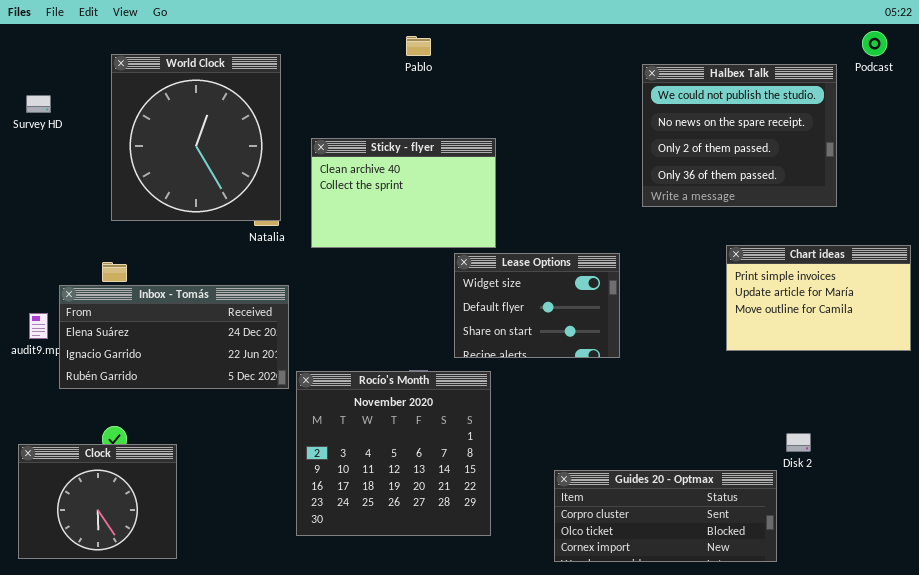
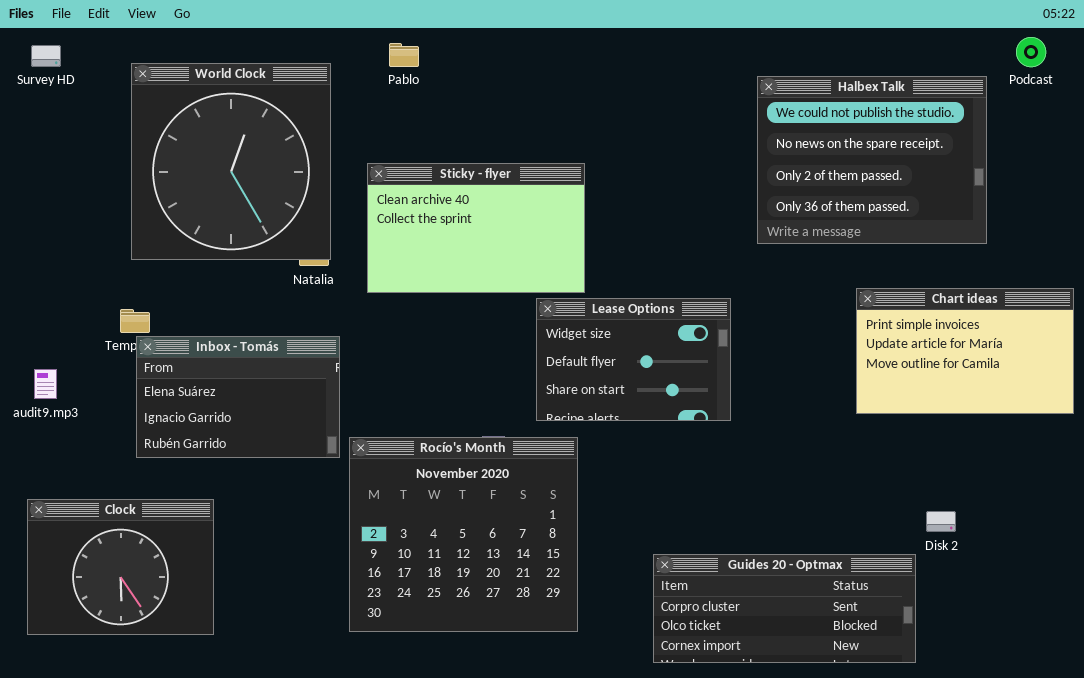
Pablo: [406,36,431,56] -> [389,43,419,67], moved
Survey HD: [26,95,51,113] -> [31,45,61,67], moved
Inbox - Tomás: [59,285,289,389] -> [136,336,340,458], resized
Clock: [18,444,177,559] -> [27,499,214,635], moved

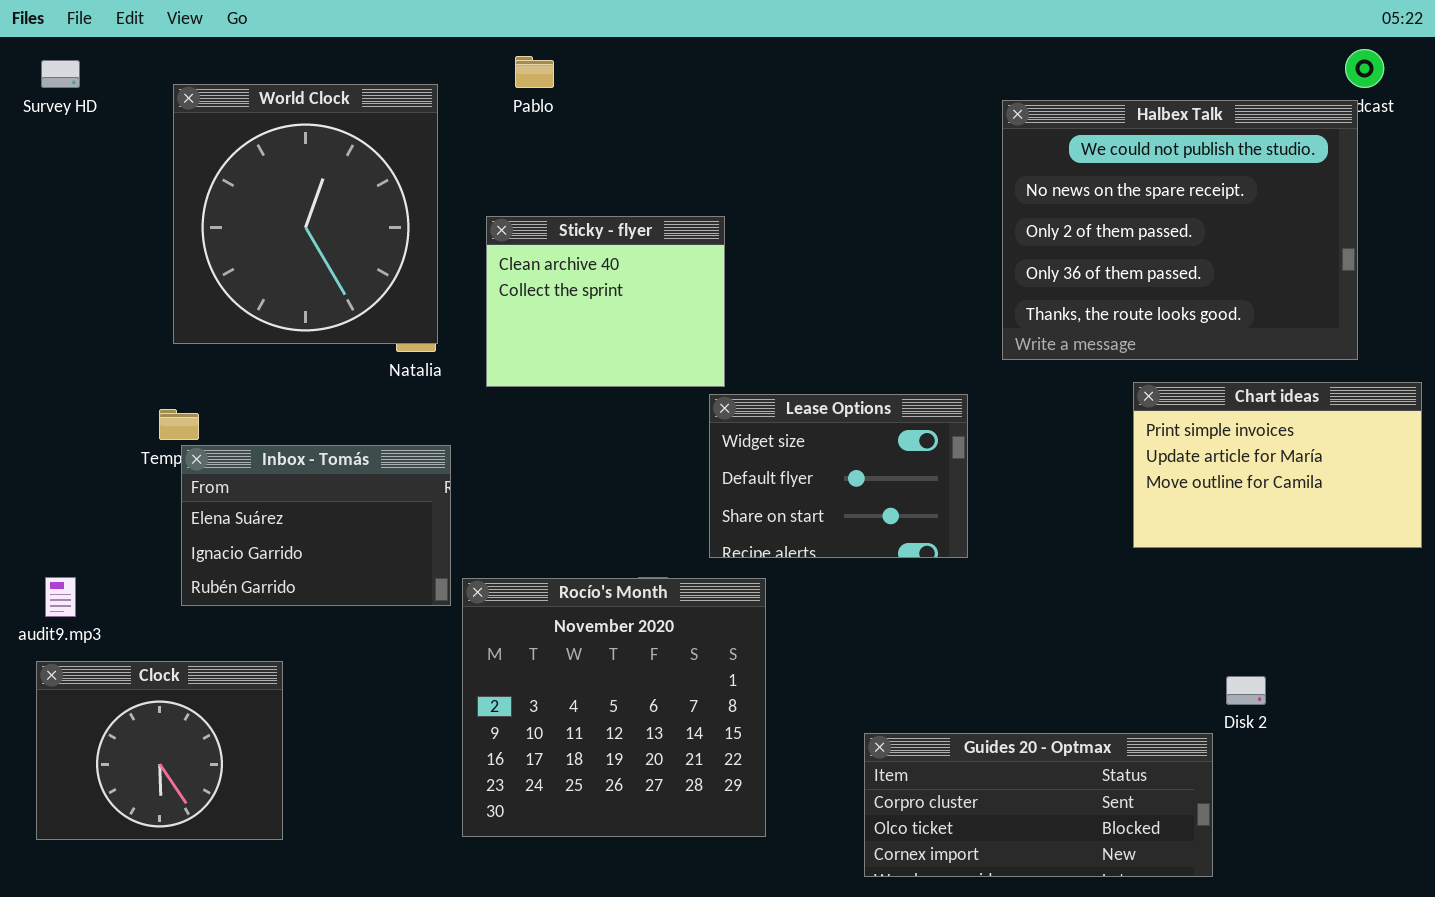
Halbex Talk: [757,76,987,244] -> [1002,100,1358,360], resized
Sticky - flyer: [367,163,585,293] -> [486,216,725,387], resized
audit9.mp3: [34,369,57,399] -> [45,577,76,617], moved

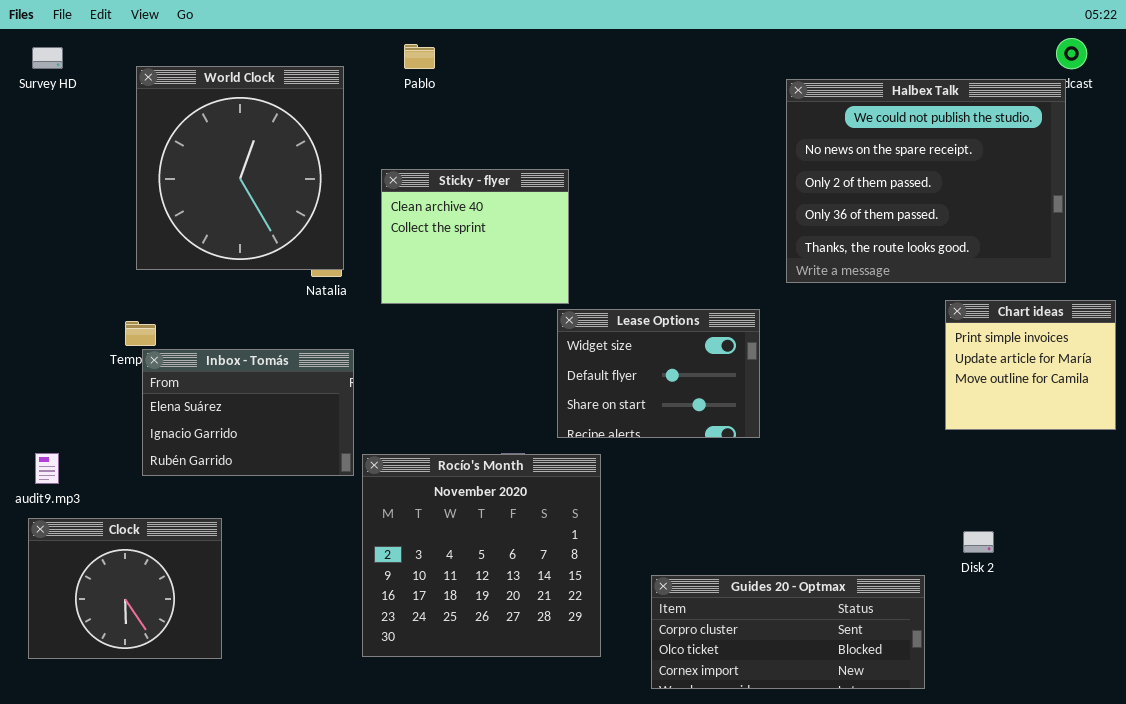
Chart ideas: [1133,382,1422,548] -> [945,300,1116,430], resized
Guides 20 - Optmax: [864,733,1213,877] -> [651,575,925,689], moved

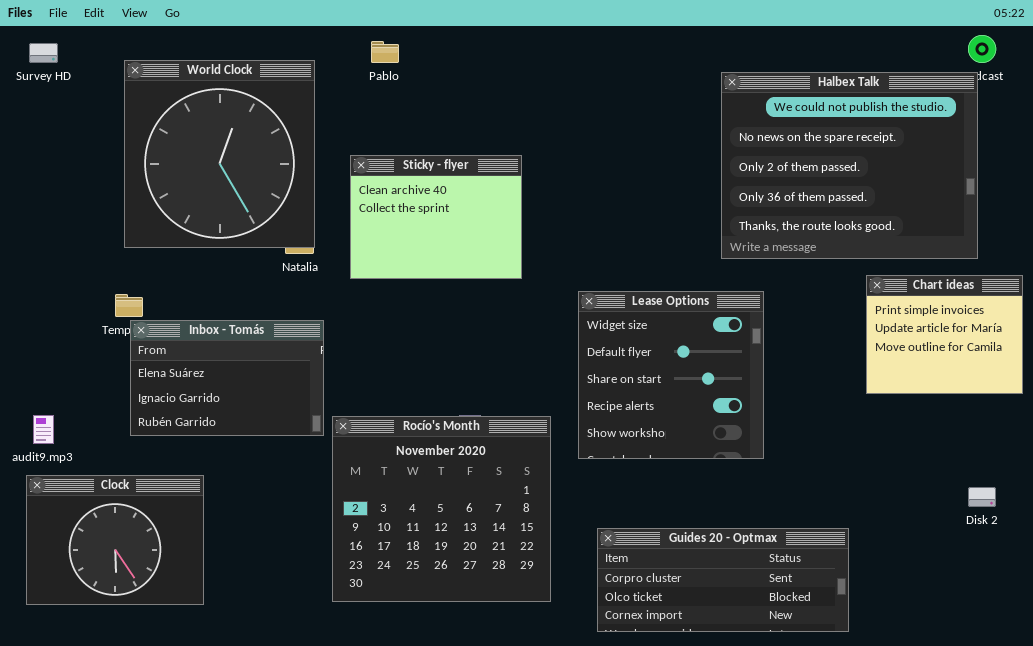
Lease Options: [557,309,760,438] -> [578,291,764,459], moved, resized
Disk 2: [963,531,994,553] -> [968,487,996,507], moved

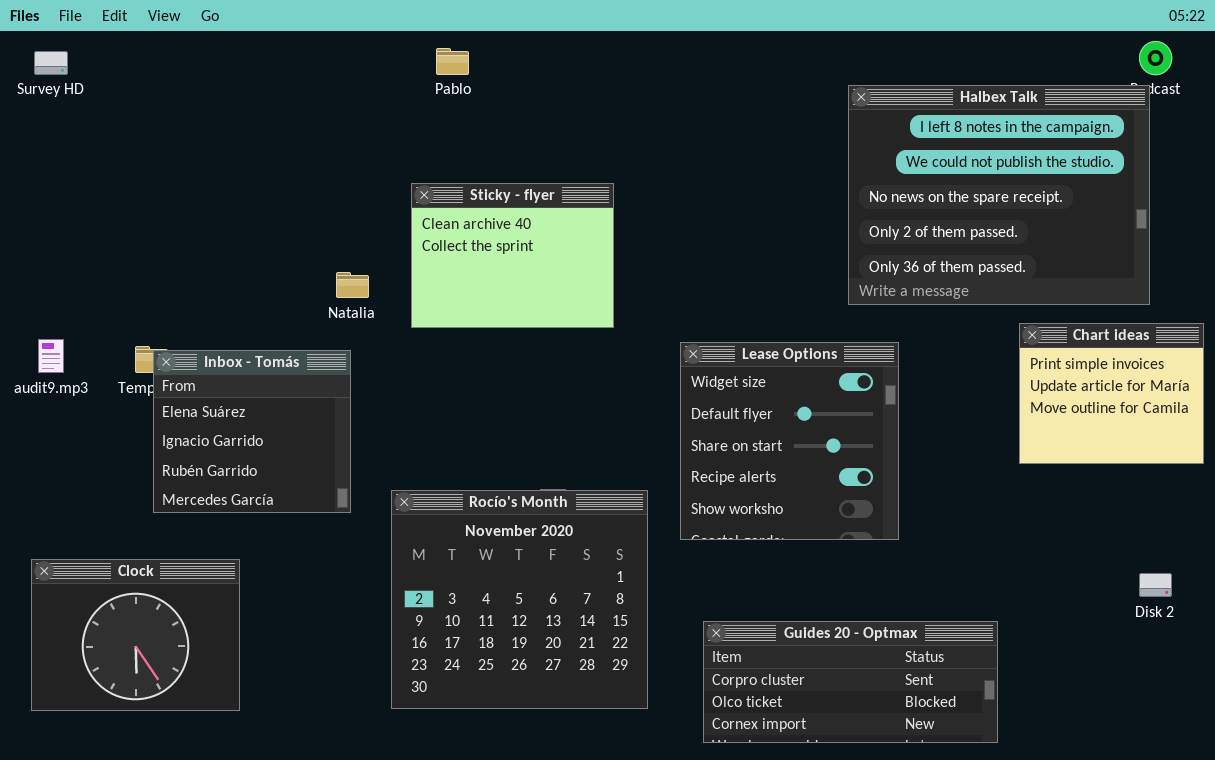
World Clock: [124,60,315,248] -> none, closed
Halbex Talk: [721,72,978,259] -> [848,85,1150,305], scrolled up 1 row
Inbox - Tomás: [130,320,324,436] -> [153,350,351,513], resized
audit9.mp3: [33,415,54,444] -> [38,339,64,373], moved

